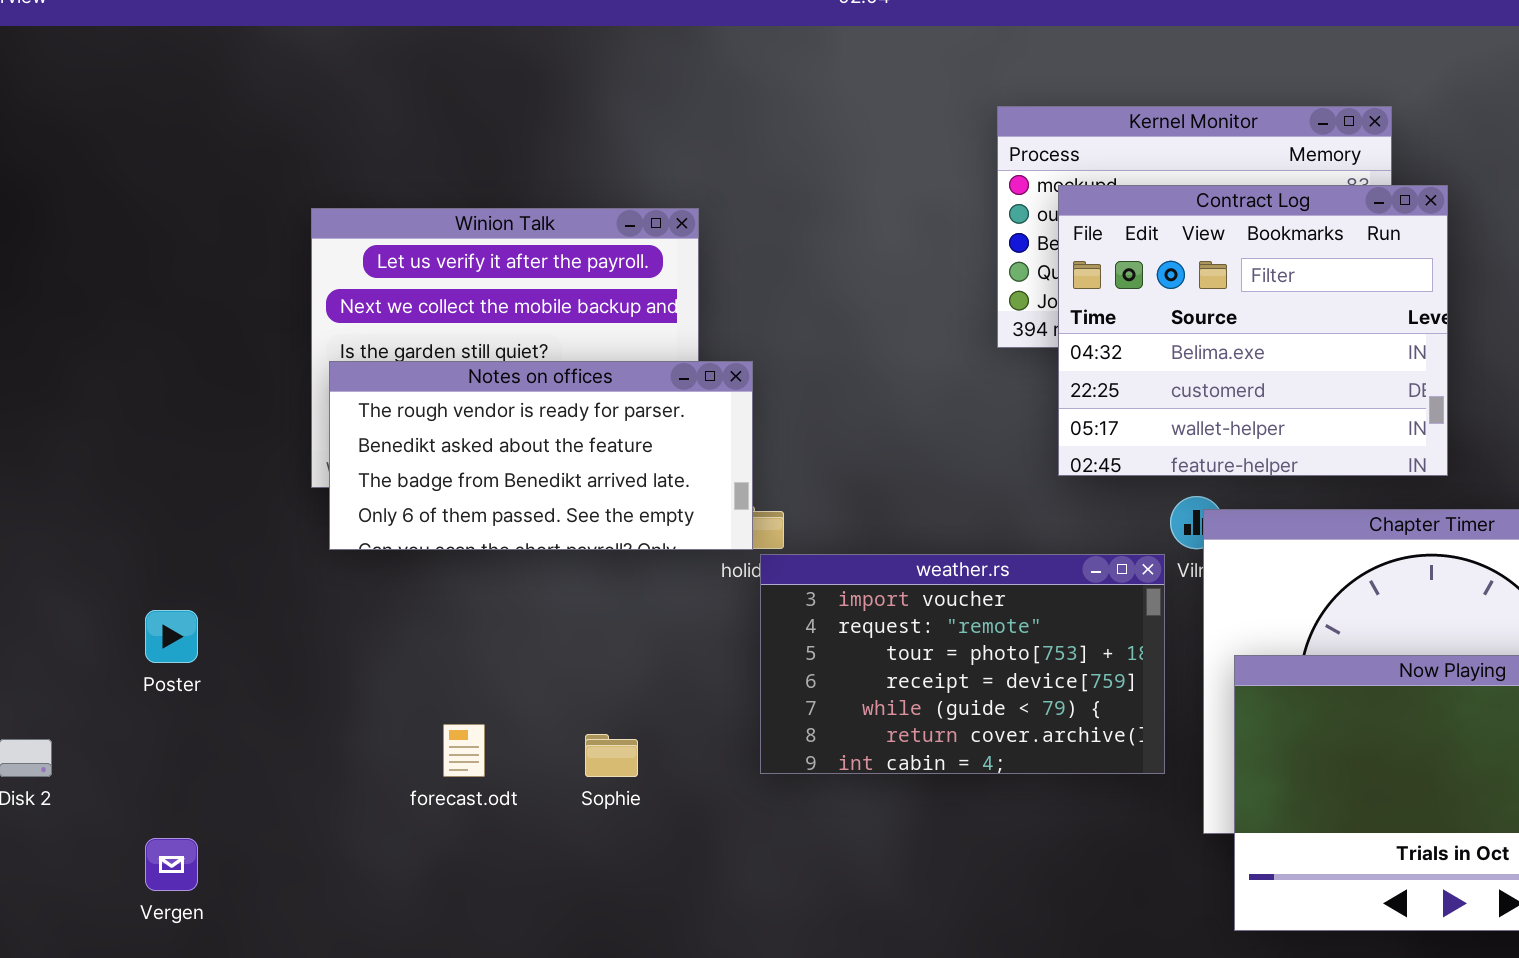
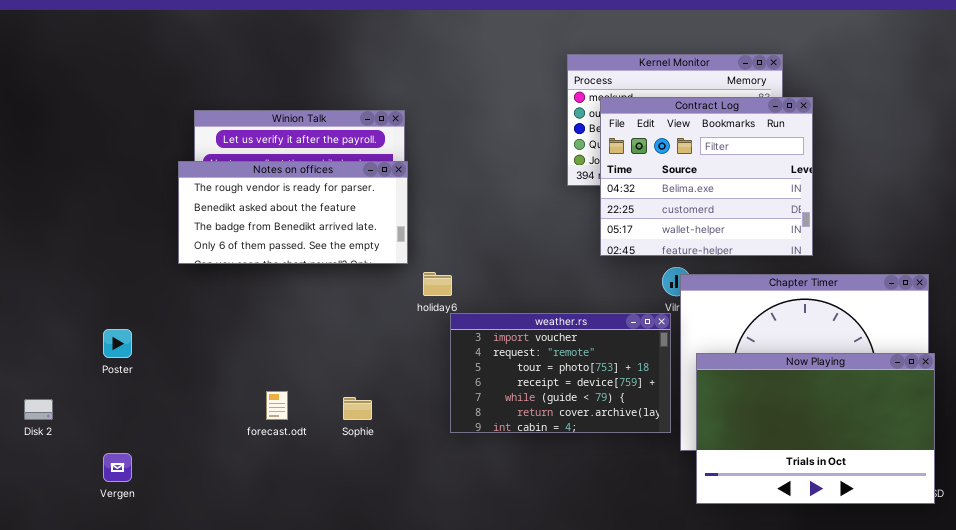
Notes on offices: [329,361,753,550] -> [178,161,408,264], moved
weather.rs: [760,554,1165,774] -> [450,313,671,433], moved

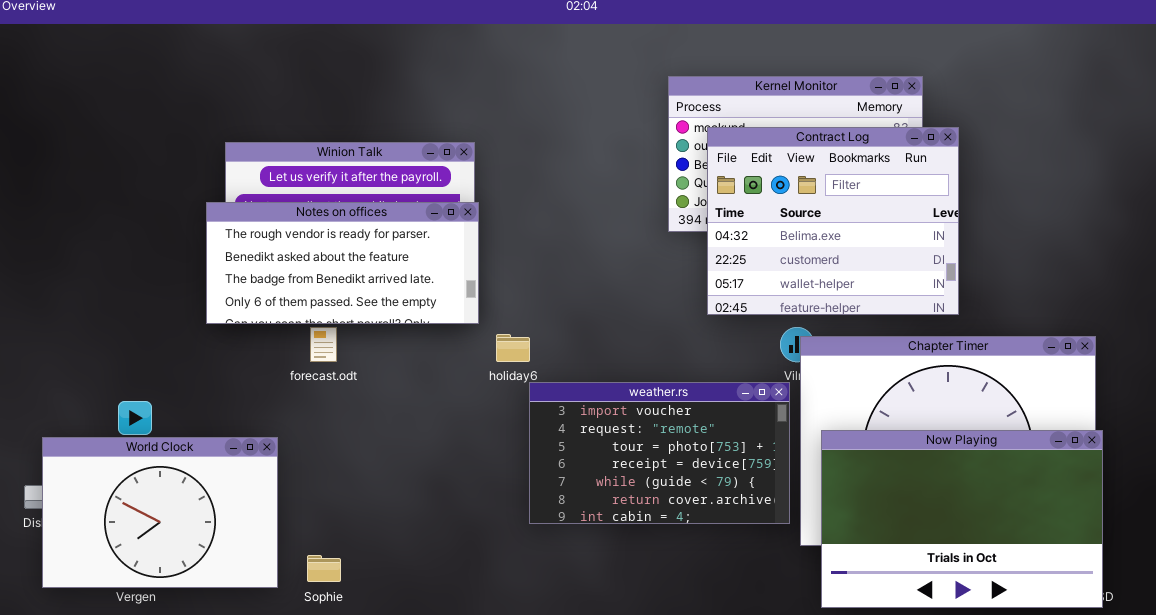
World Clock: none -> [42,437,278,588], opened
forecast.odt: [266,391,288,420] -> [310,327,337,362], moved
Sophie: [343,397,372,420] -> [307,555,341,582], moved

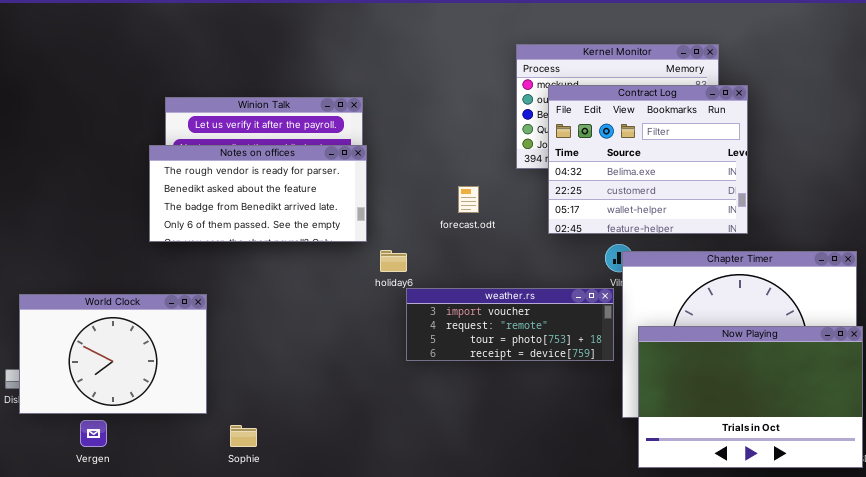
forecast.odt: [310,327,337,362] -> [458,186,479,213], moved
weather.rs: [529,382,790,524] -> [406,288,614,361], resized
World Clock: [42,437,278,588] -> [19,294,207,414], moved

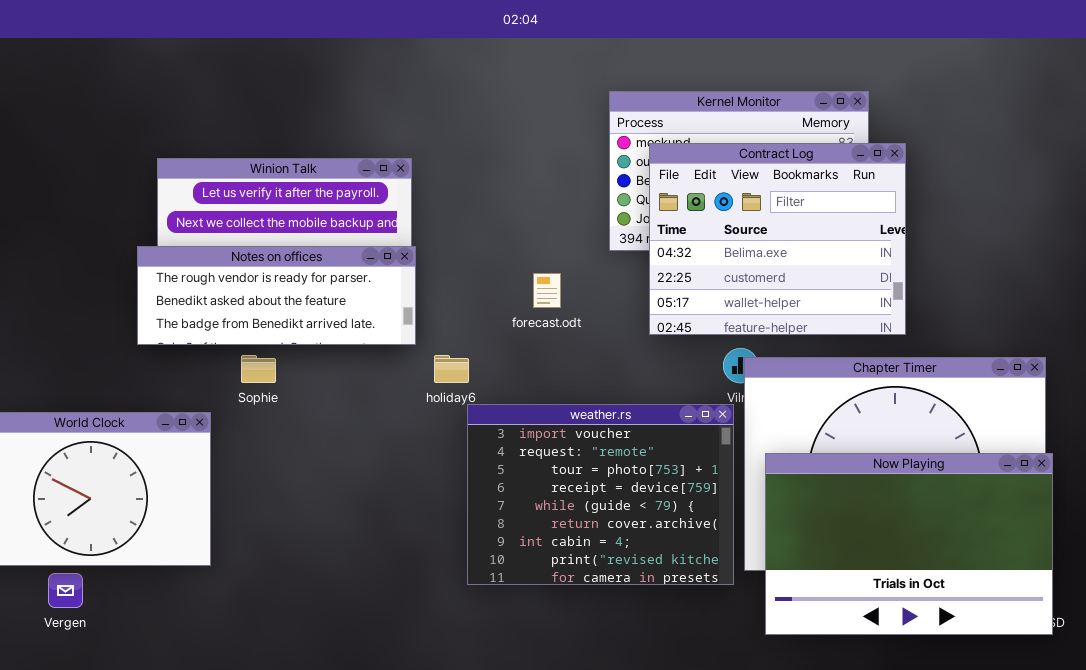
Notes on offices: [149,145,367,242] -> [137,246,416,345], resized
weather.rs: [406,288,614,361] -> [467,404,734,585], resized
Sophie: [230,425,257,447] -> [241,355,276,383], moved

